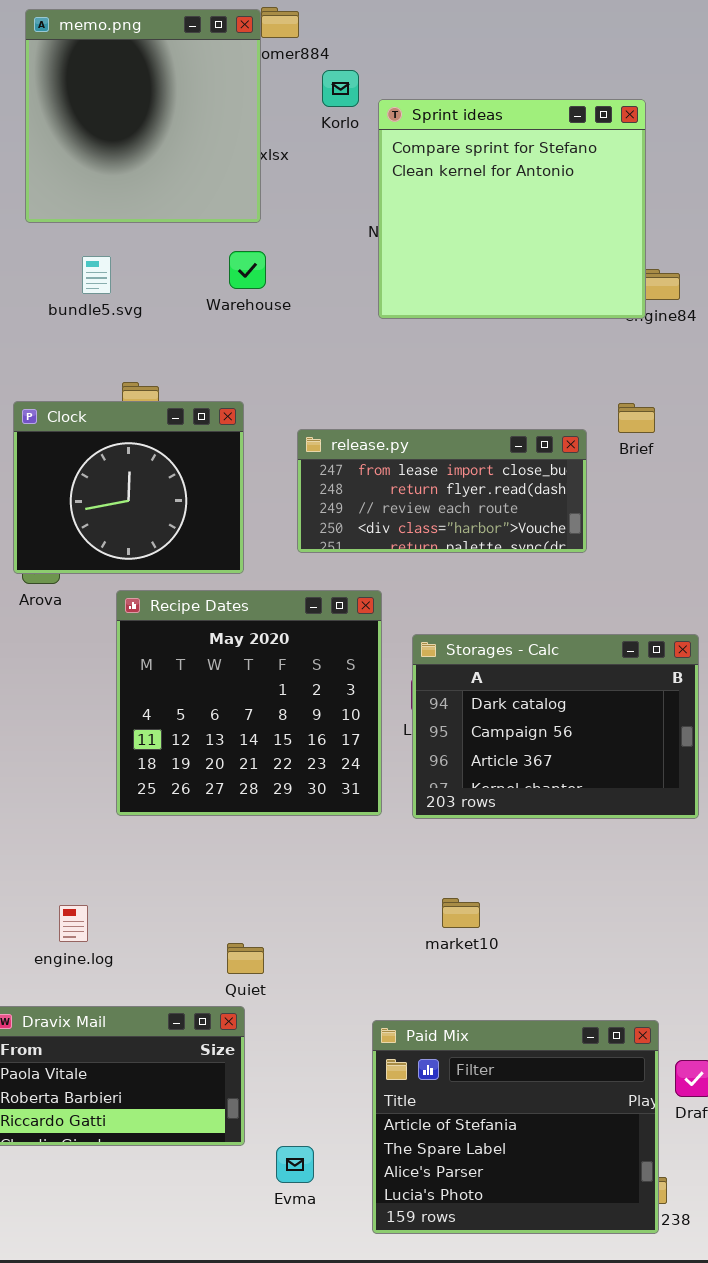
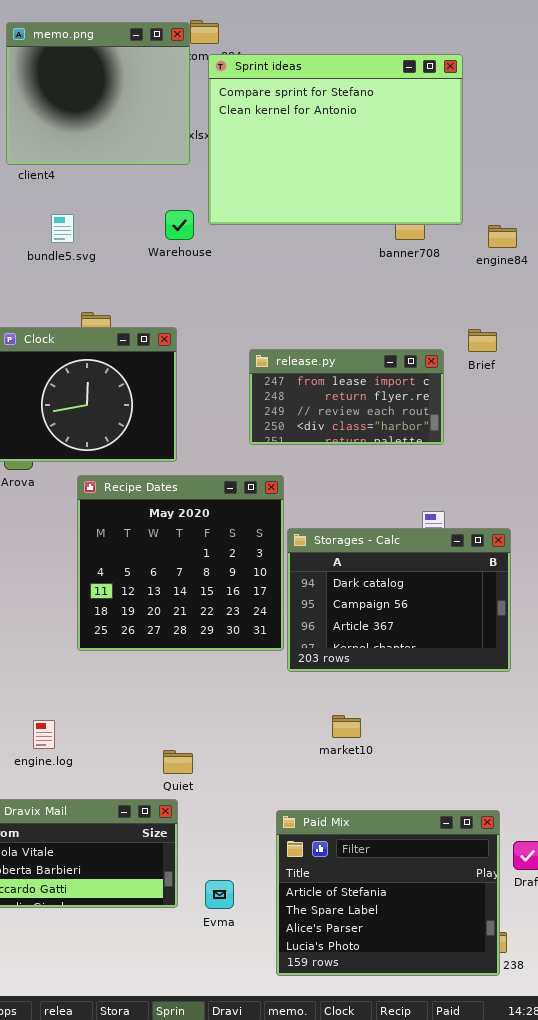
memo.png: [25,9,261,223] -> [6,22,190,165], resized
Sprint ideas: [378,99,646,319] -> [208,54,463,225], moved, resized
release.py: [297,429,587,553] -> [249,349,444,445], resized
Storages - Calc: [412,634,699,819] -> [287,528,511,672], moved
Evma: [276,1146,314,1183] -> [205,880,234,909], moved

